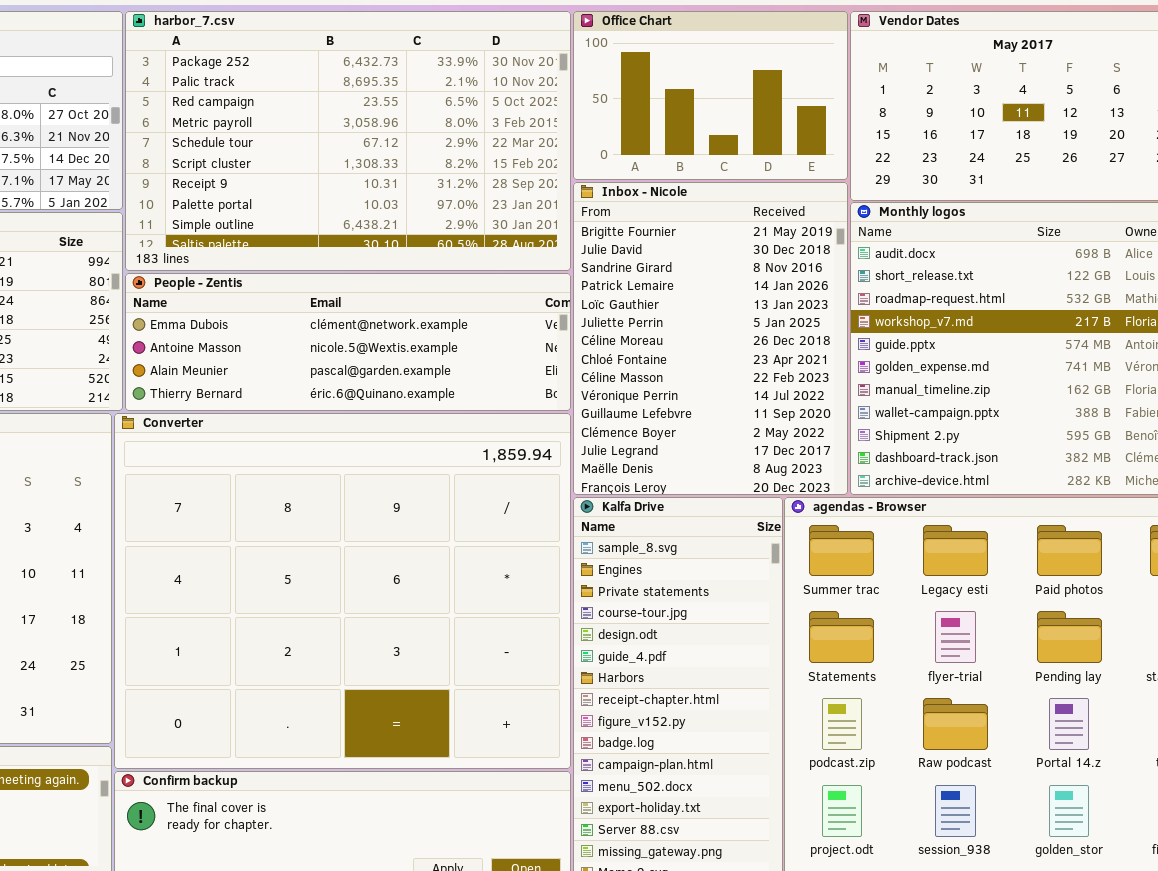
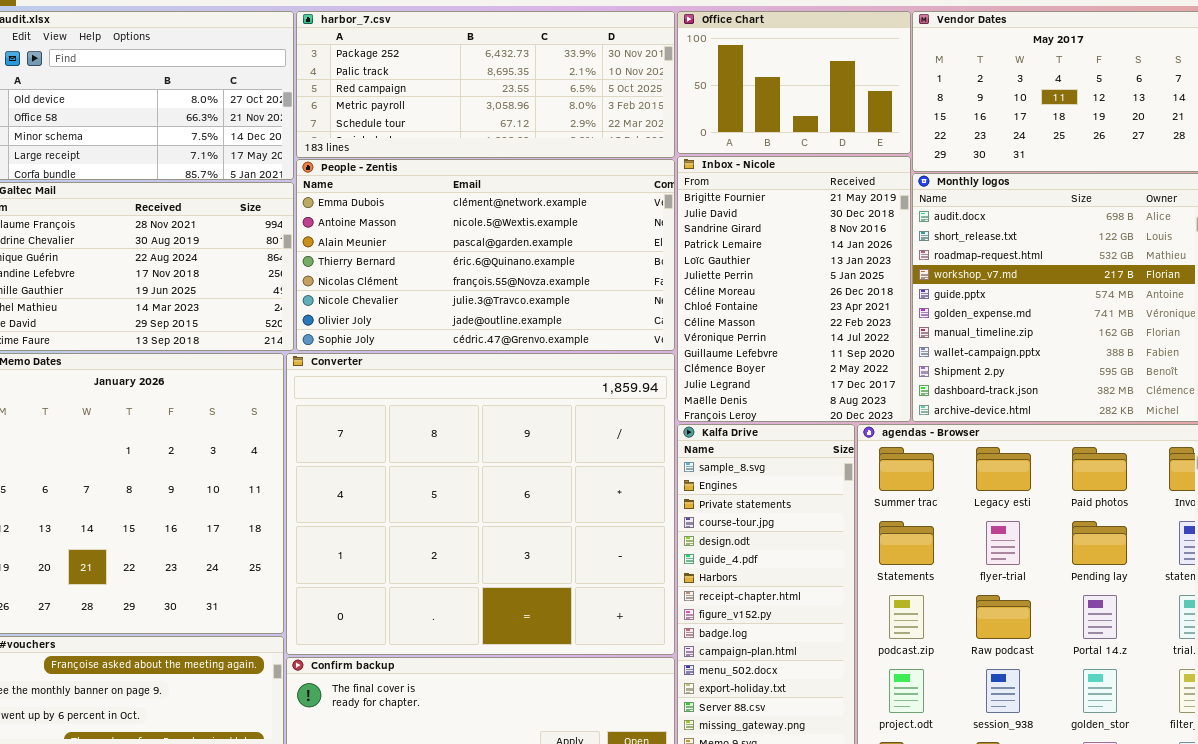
harbor_7.csv: [125,11,571,271] -> [296,11,675,158], resized
People - Zentis: [125,273,571,411] -> [296,159,675,351], resized

